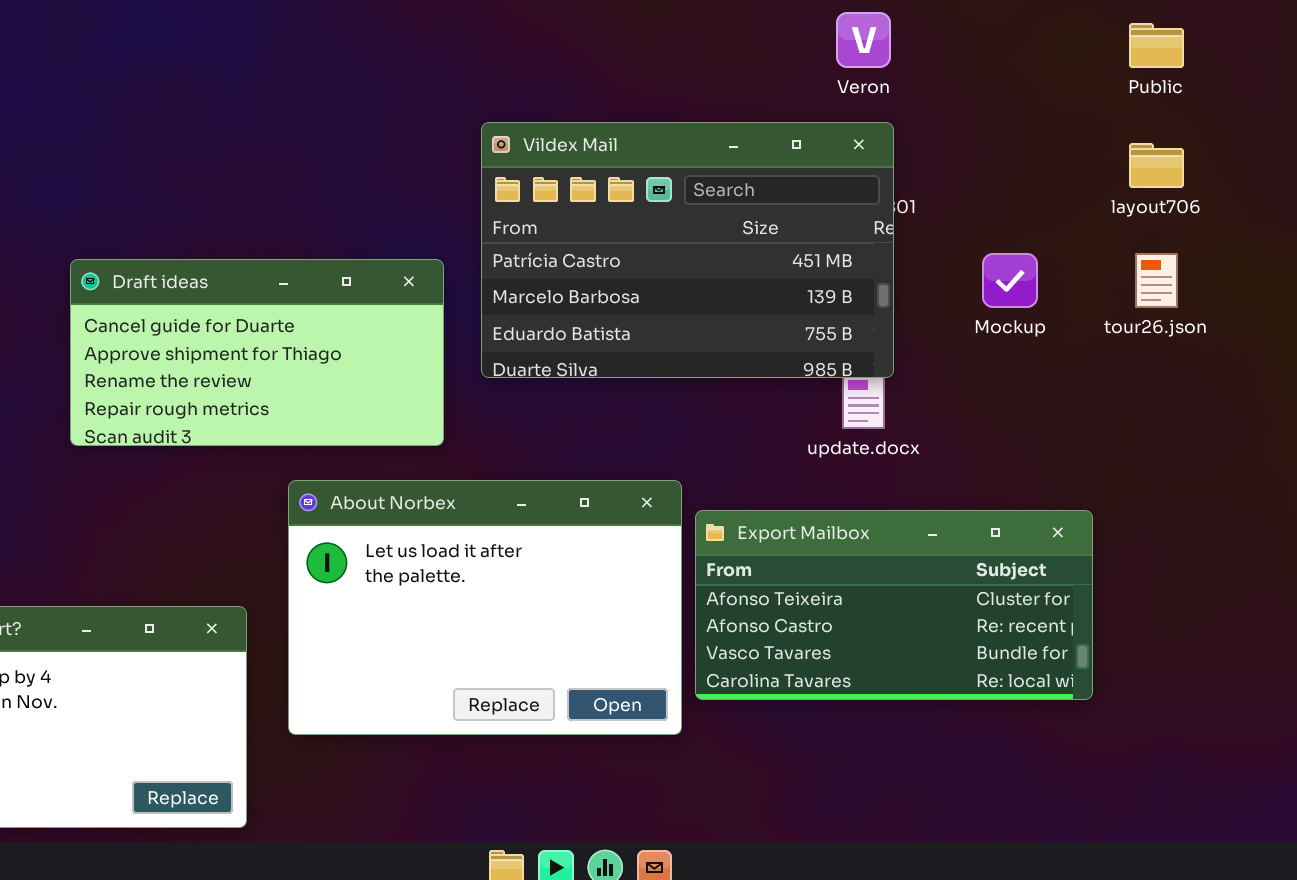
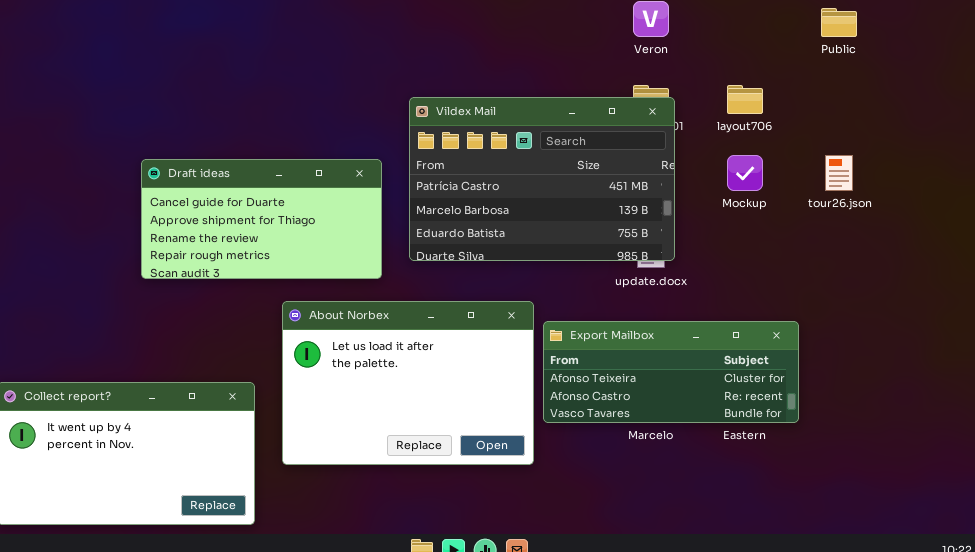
Vildex Mail: [481,122,894,378] -> [409,97,675,261], moved
layout706: [1129,143,1184,188] -> [727,85,763,114], moved
Export Mailbox: [695,510,1093,700] -> [543,321,799,423], resized

